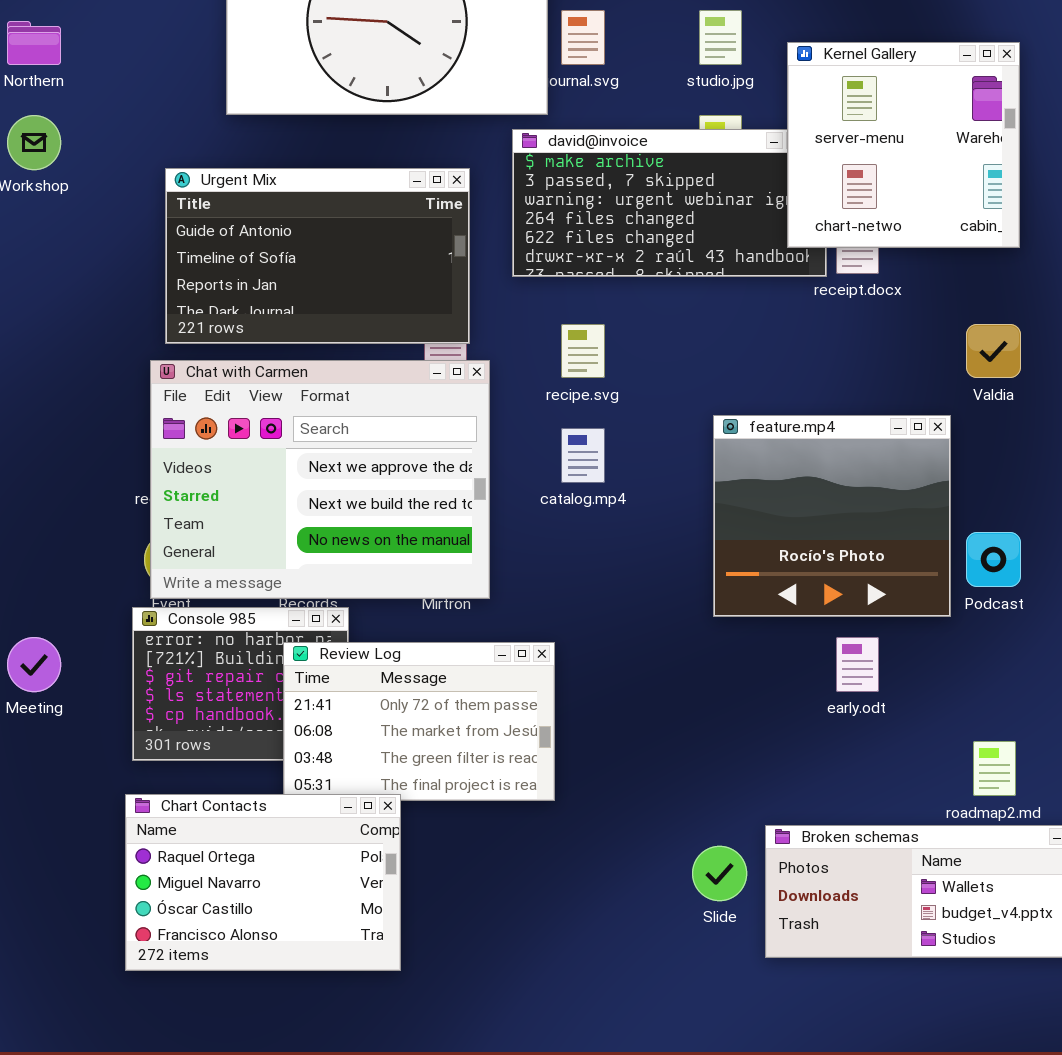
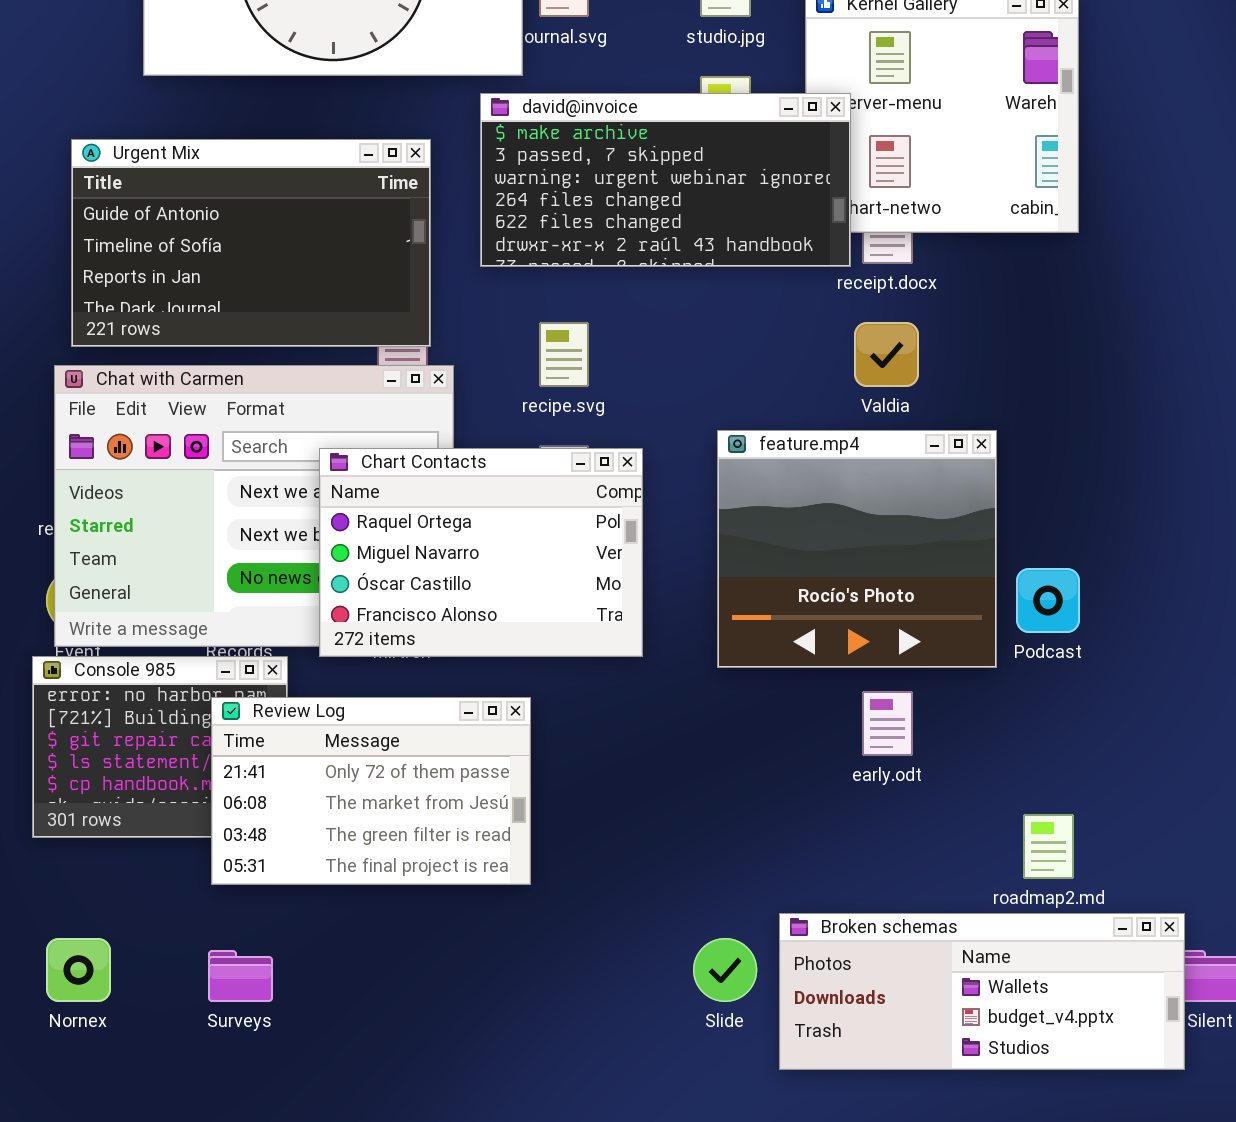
david@invoice: [512,129,827,277] -> [480,93,851,267], raised
Valdia: [966,324,1021,378] -> [854,322,919,387], moved
Chart Contacts: [125,794,401,971] -> [319,448,643,657], moved

